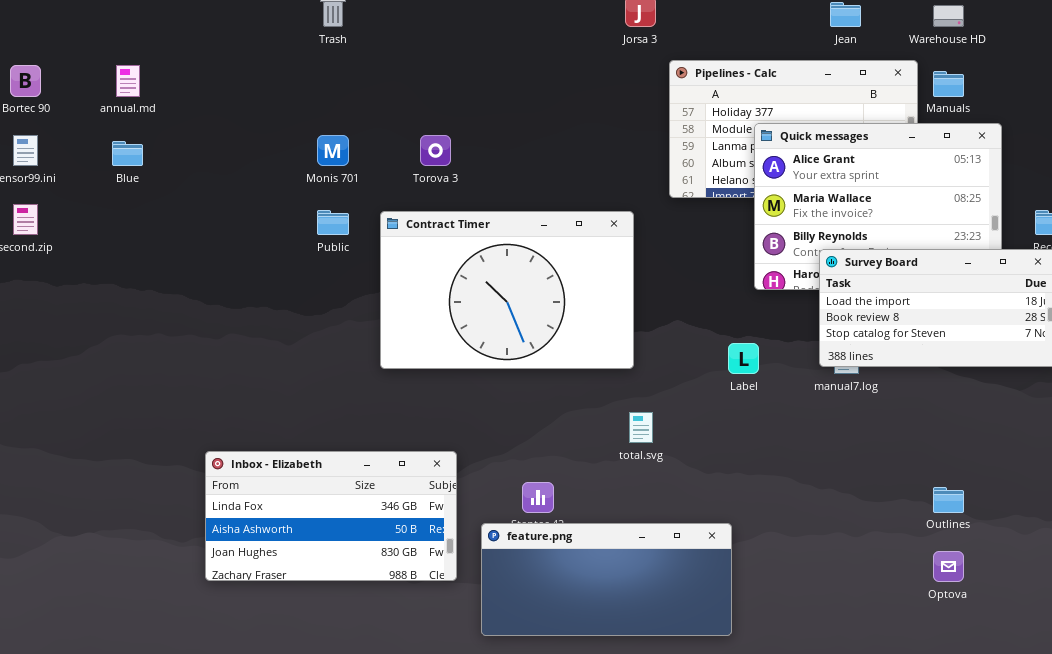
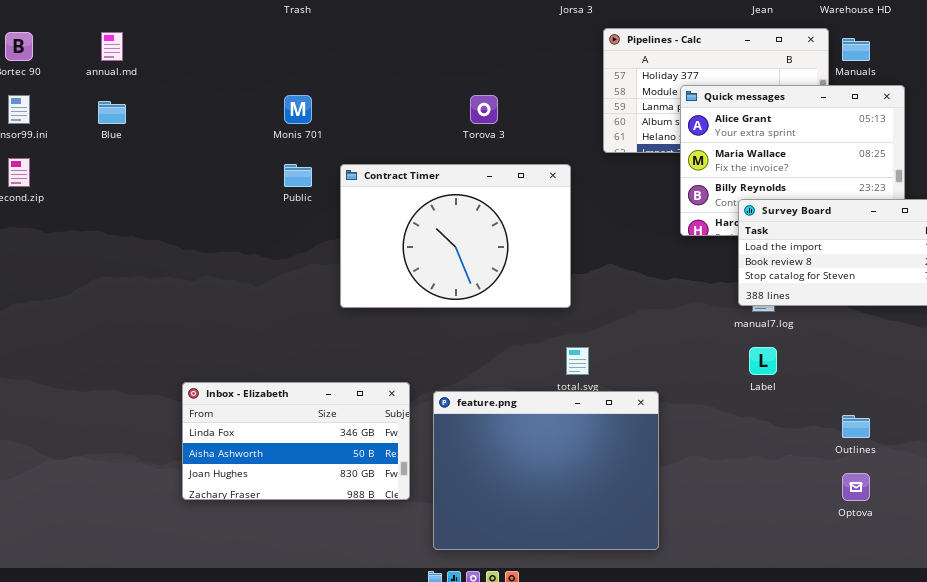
Torova 3: [420,135,451,166] -> [470,95,498,124], moved
Label: [728,343,759,374] -> [749,347,777,375], moved
feature.png: [481,523,732,636] -> [433,391,659,550], resized

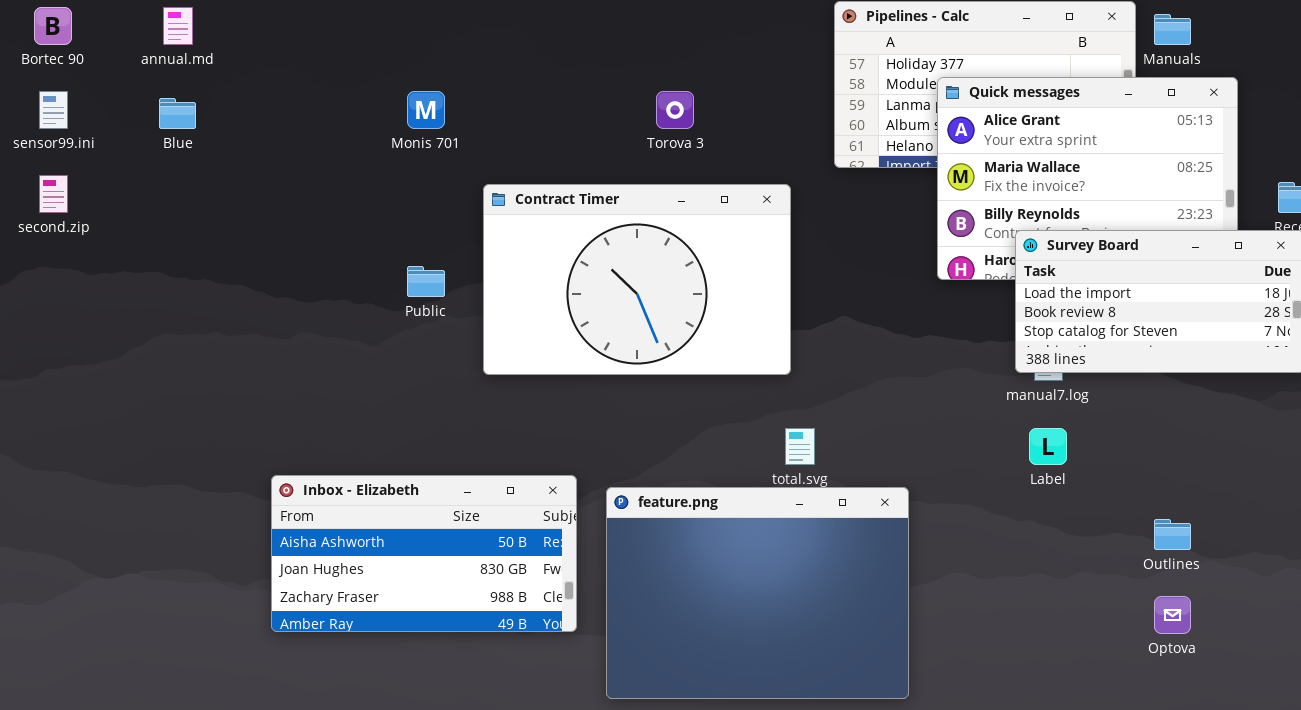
Public: [284,164,312,187] -> [407,266,445,297], moved
Inbox - Elizabeth: [182,382,410,500] -> [271,475,577,632], scrolled down 1 row

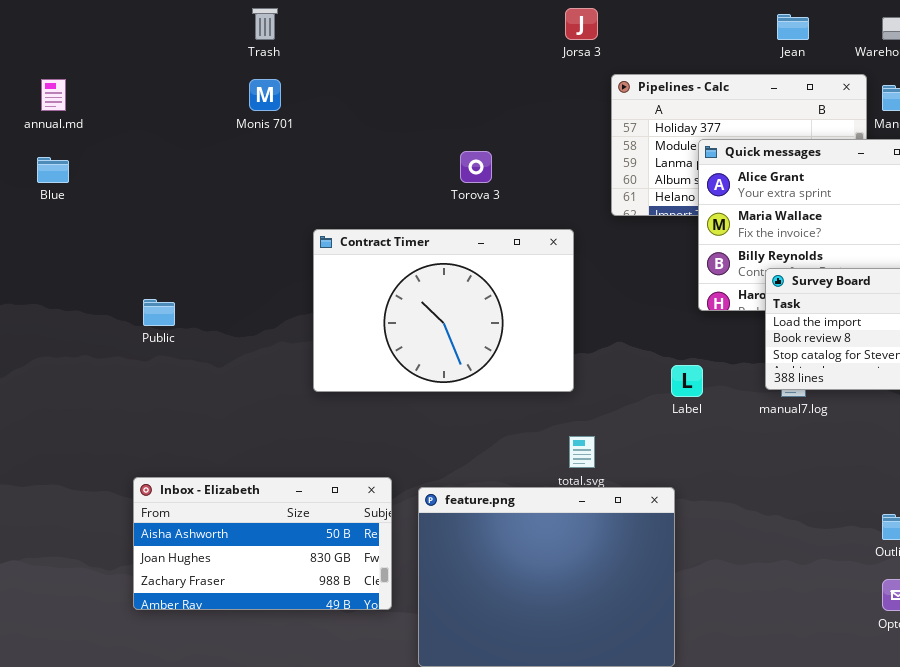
Monis 701: [407,91,445,129] -> [249,79,281,111], moved
Public: [407,266,445,297] -> [143,299,175,326], moved
Label: [1029,428,1067,465] -> [671,365,703,397], moved

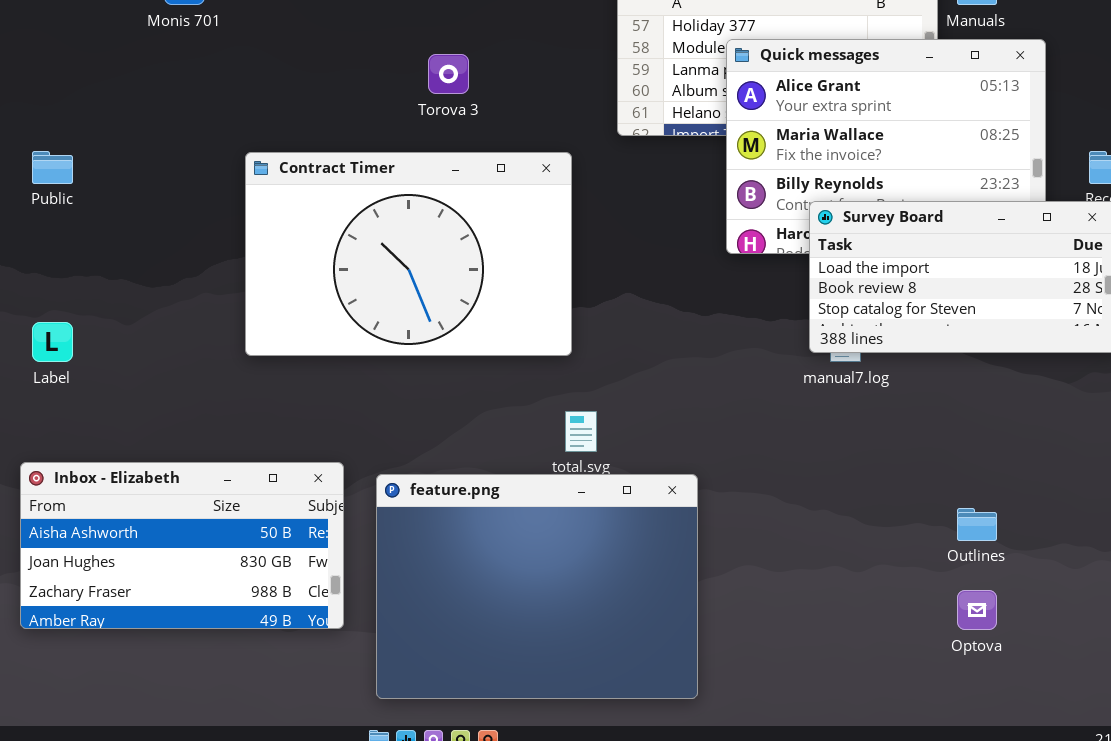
Public: [143,299,175,326] -> [32,151,73,184], moved
Label: [671,365,703,397] -> [32,322,73,362], moved

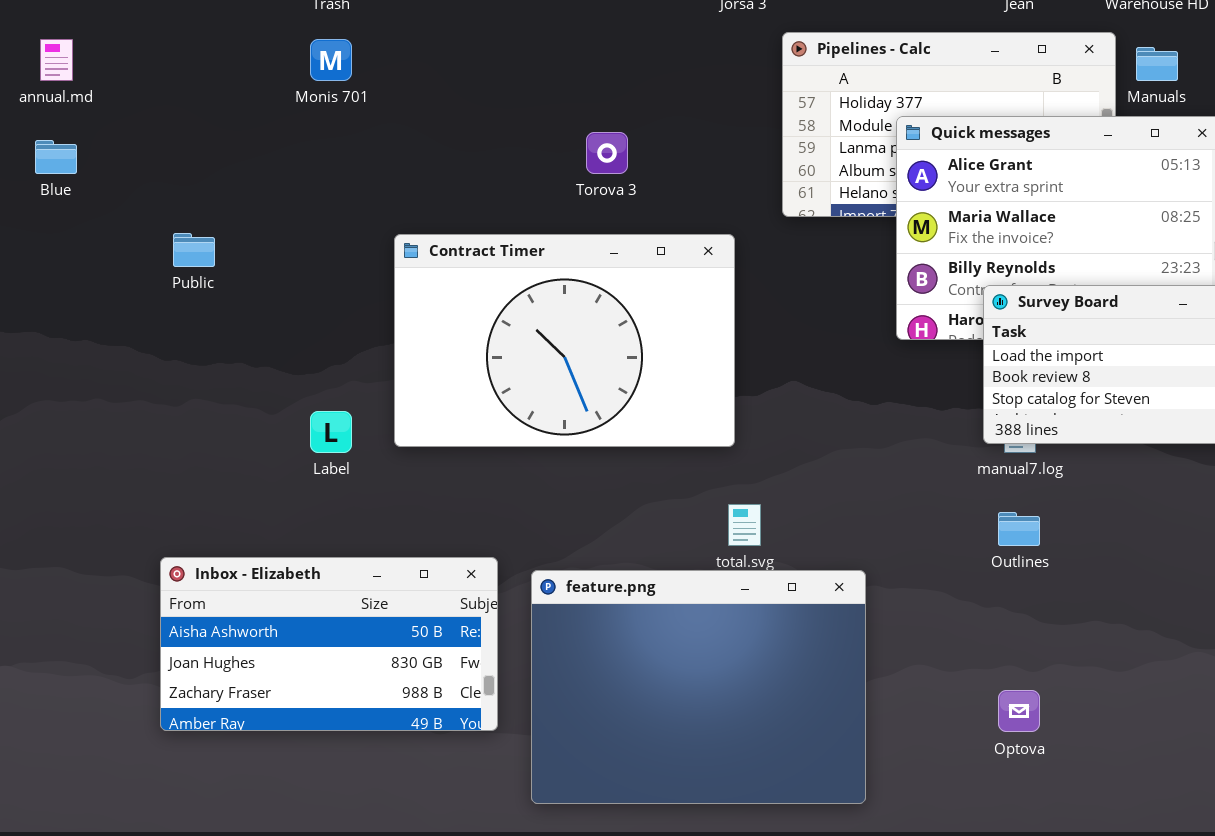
Label: [32,322,73,362] -> [310,411,352,453], moved
Outlines: [957,508,997,541] -> [998,512,1040,546], moved
Optova: [957,590,997,630] -> [998,690,1040,732], moved

